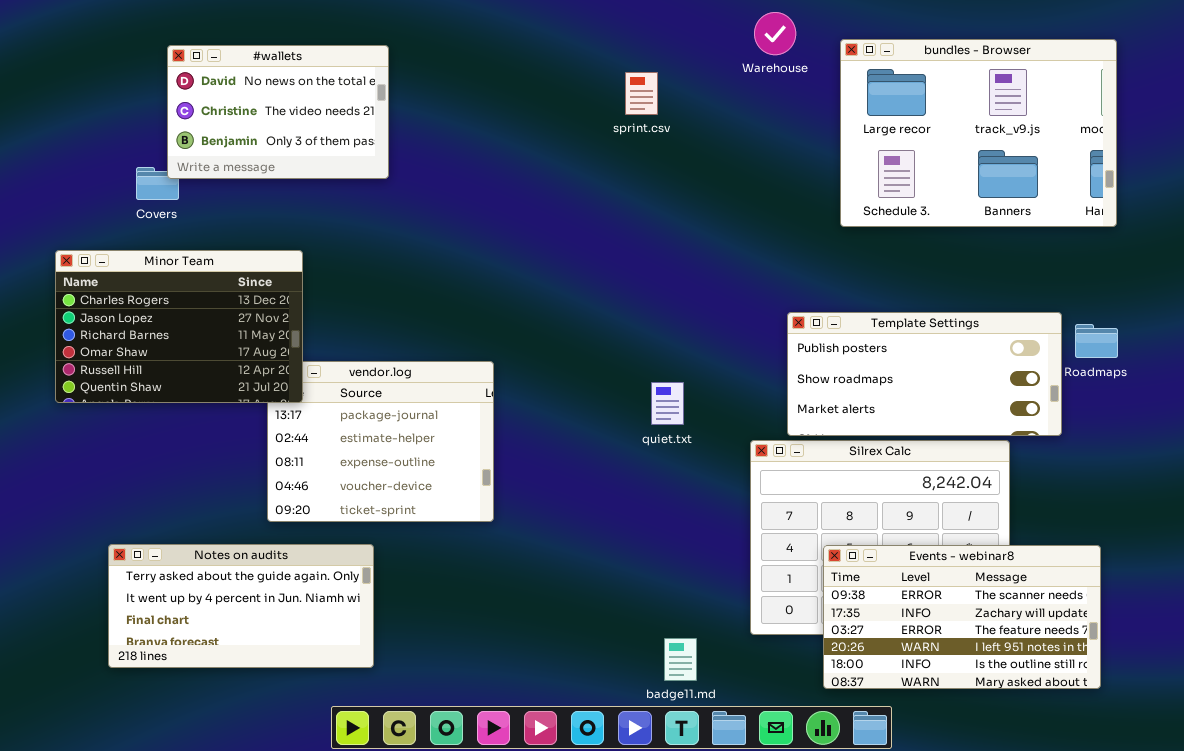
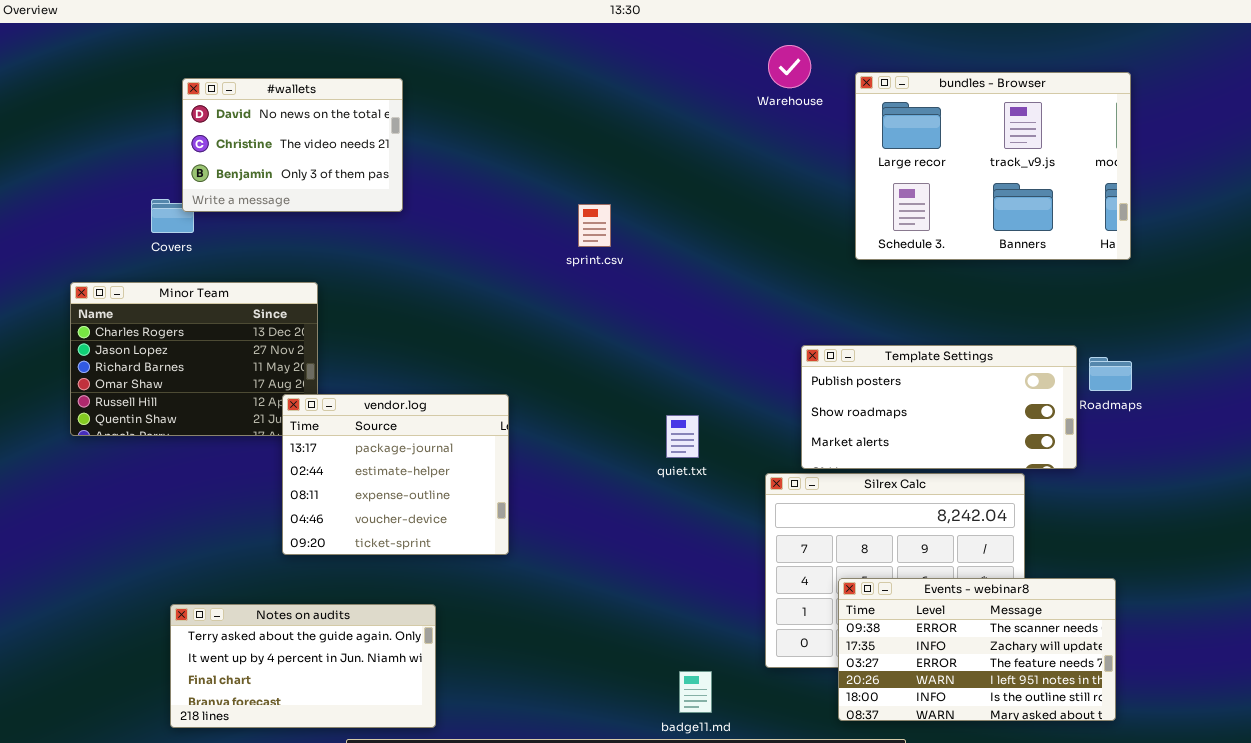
sprint.csv: [625,72,658,115] -> [578,204,611,247], moved
vendor.log: [267,361,494,522] -> [282,394,509,555], raised
Notes on audits: [108,544,374,668] -> [170,604,436,728], moved

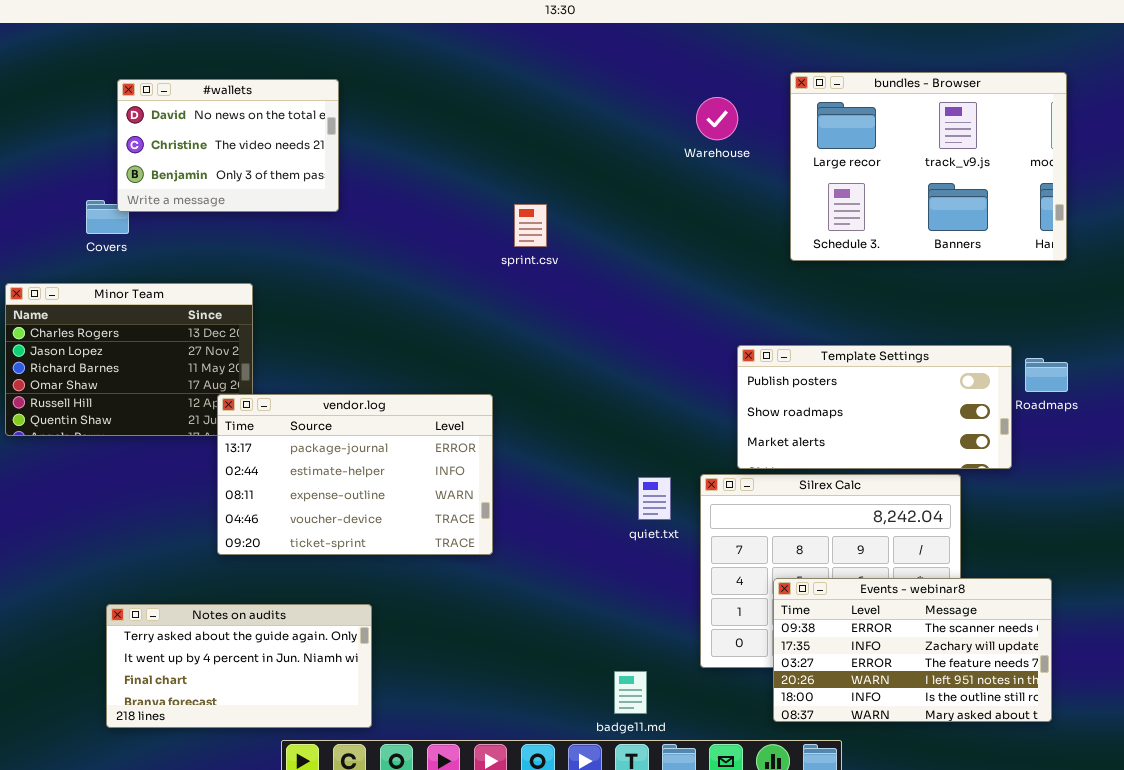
Warehouse: [768,45,811,88] -> [696,97,738,140], moved
vendor.log: [282,394,509,555] -> [217,394,493,555], resized
quiet.txt: [666,415,699,458] -> [638,477,671,520], moved

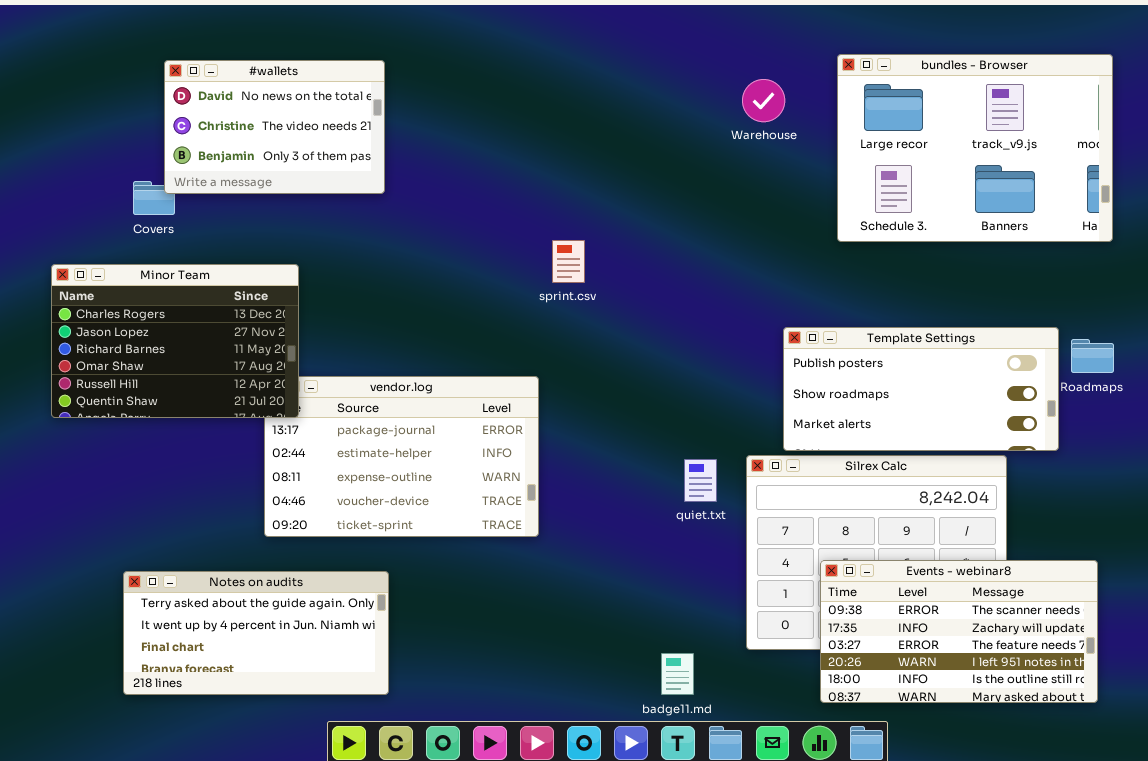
sprint.csv: [514,204,547,247] -> [552,240,585,283], moved
Minor Team: [5,283,253,436] -> [51,264,299,418], raised
Notes on audits: [106,604,372,728] -> [123,571,389,695], moved

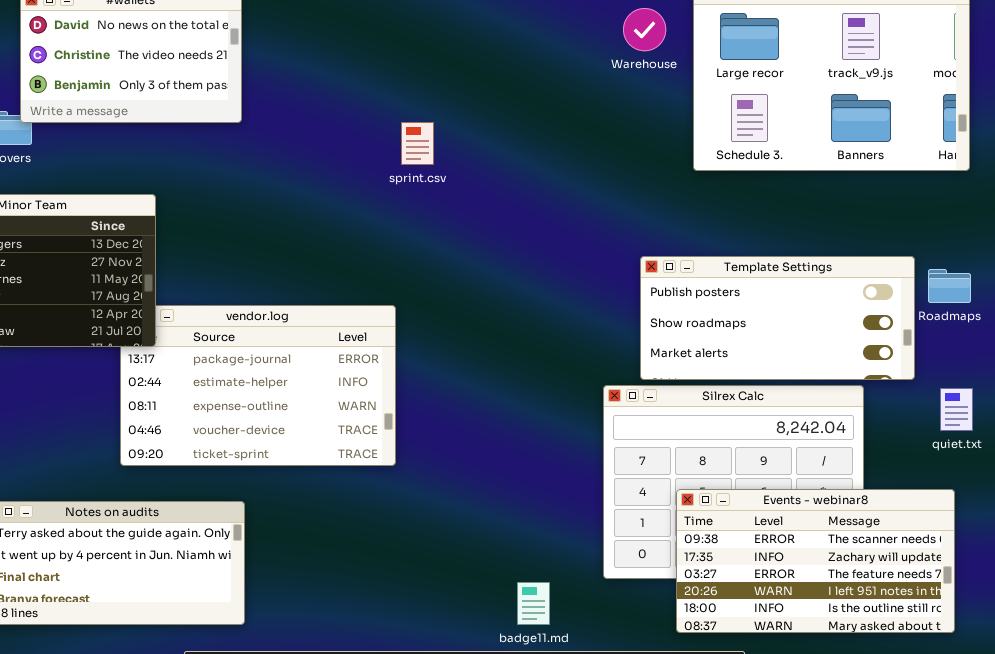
Warehouse: [742,79,785,122] -> [623,8,666,51], moved
sprint.csv: [552,240,585,283] -> [401,122,434,165], moved
quiet.txt: [684,459,717,502] -> [940,388,973,431], moved

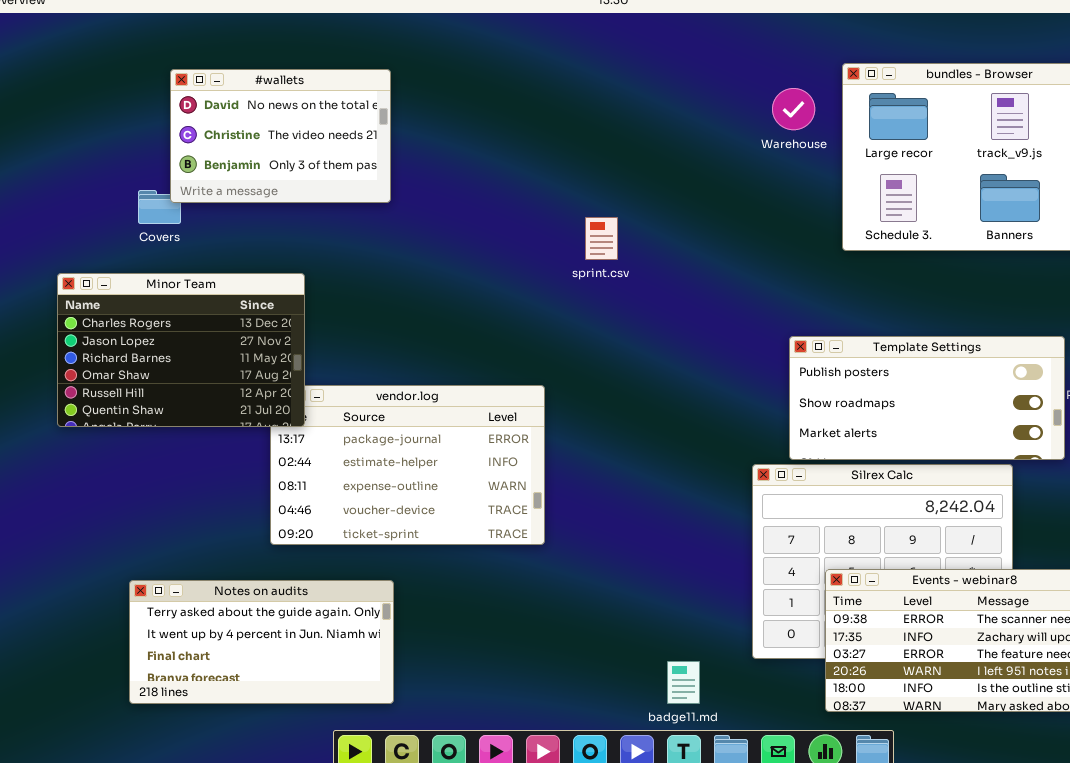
sprint.csv: [401,122,434,165] -> [585,217,618,260], moved

